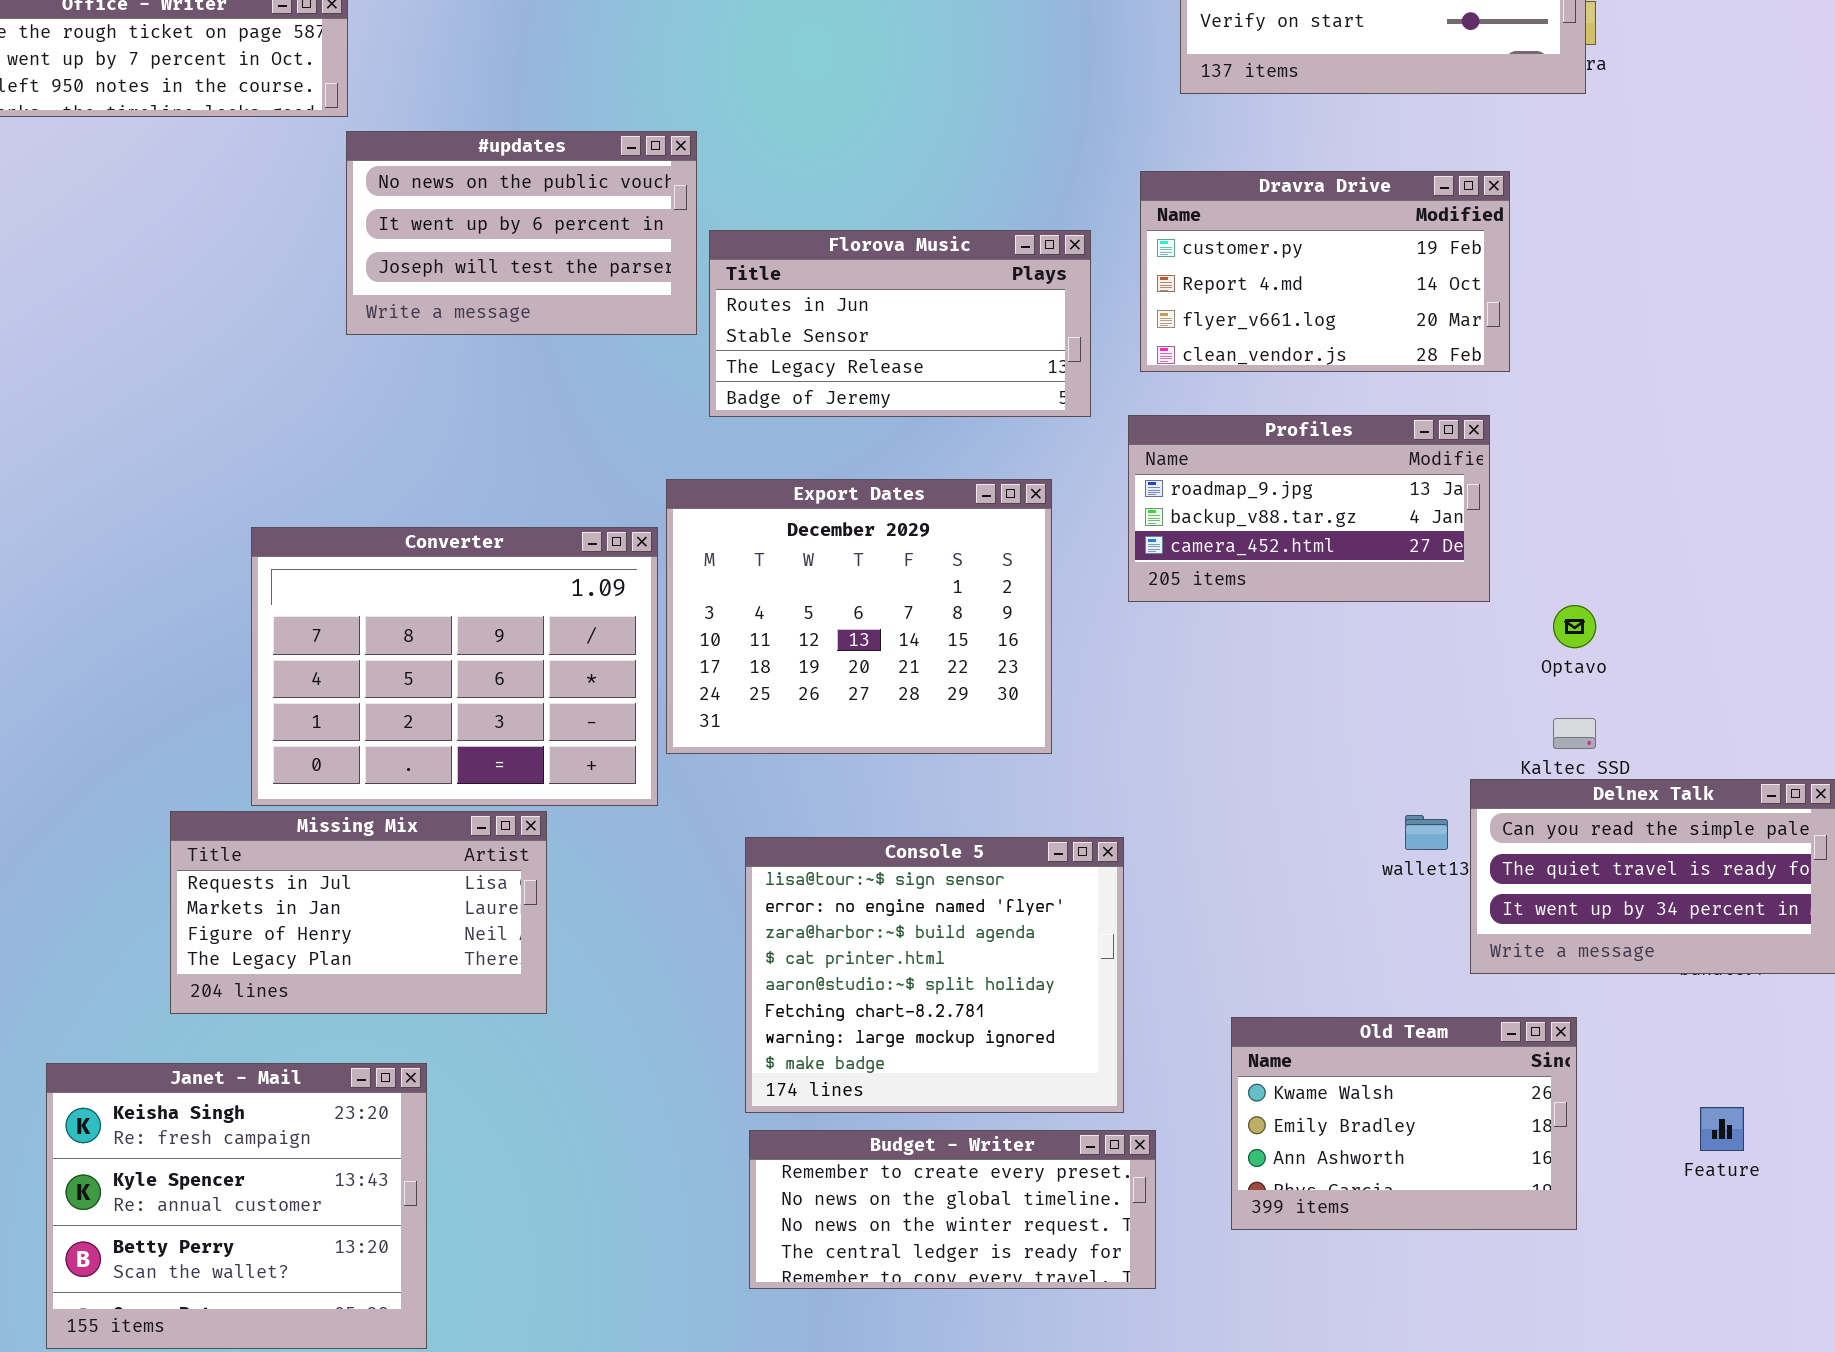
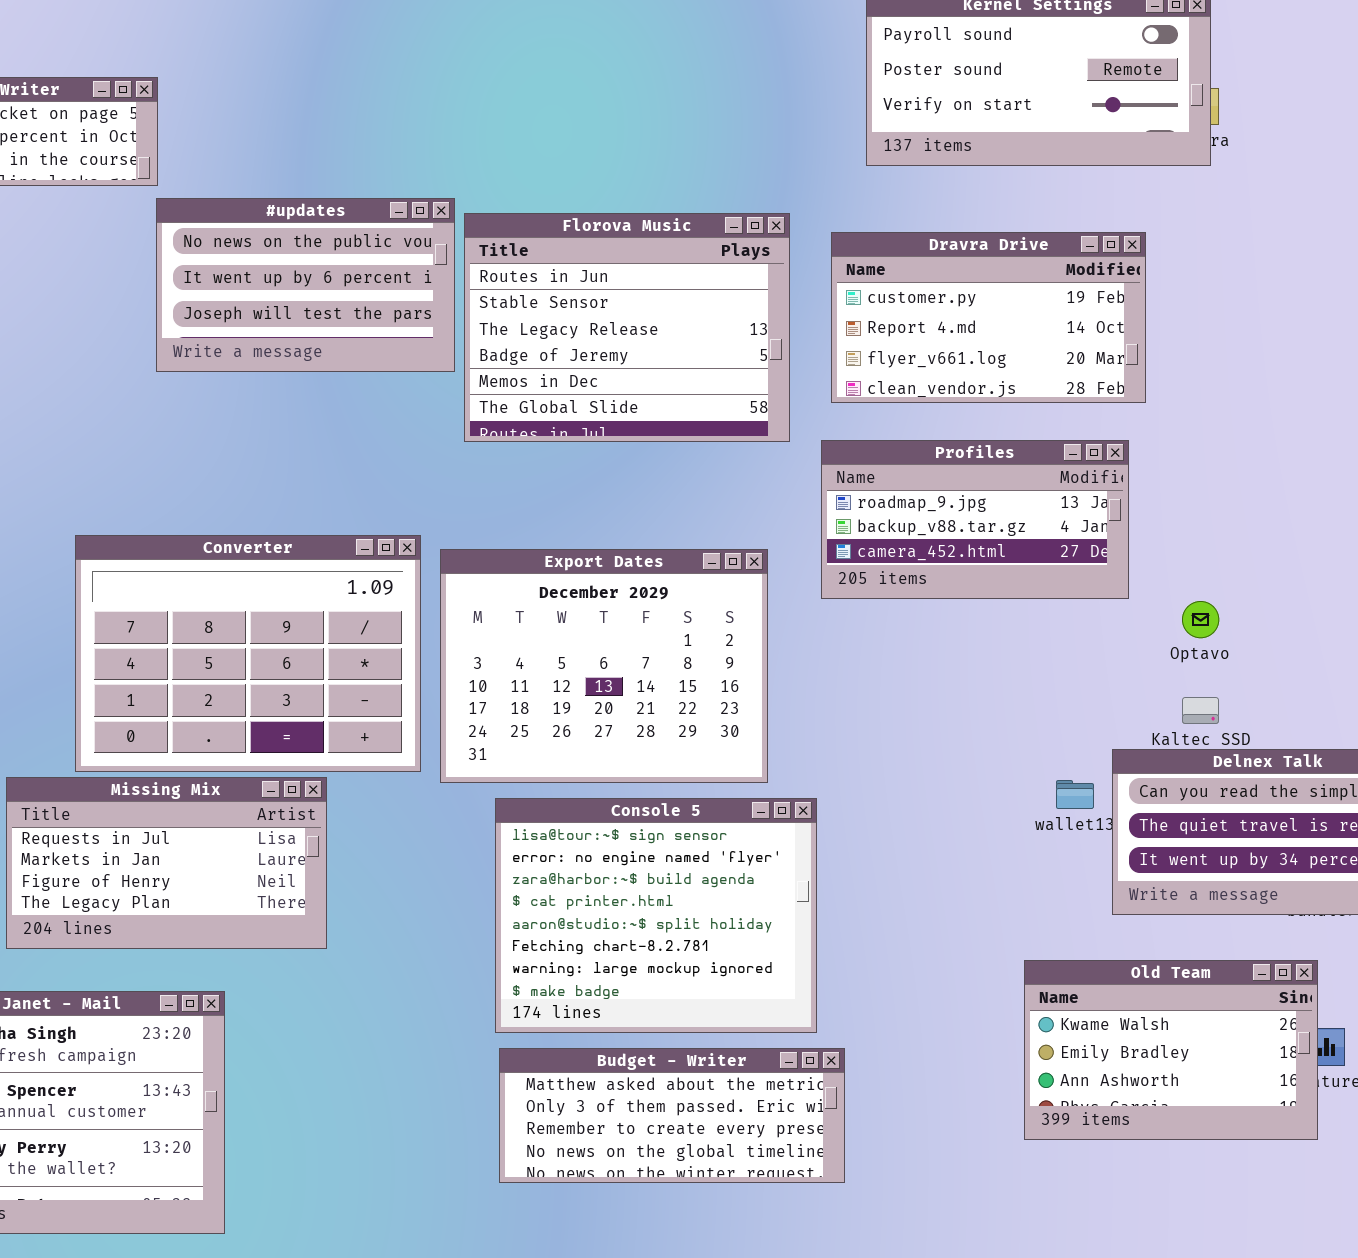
Florova Music: [709,230,1091,417] -> [464,213,790,442], resized
Export Dates: [666,479,1052,754] -> [440,549,768,783], moved
Old Team: [1231,1017,1577,1230] -> [1024,960,1318,1140], moved
Budget - Writer: [749,1130,1156,1289] -> [499,1048,845,1183], scrolled up 2 rows

